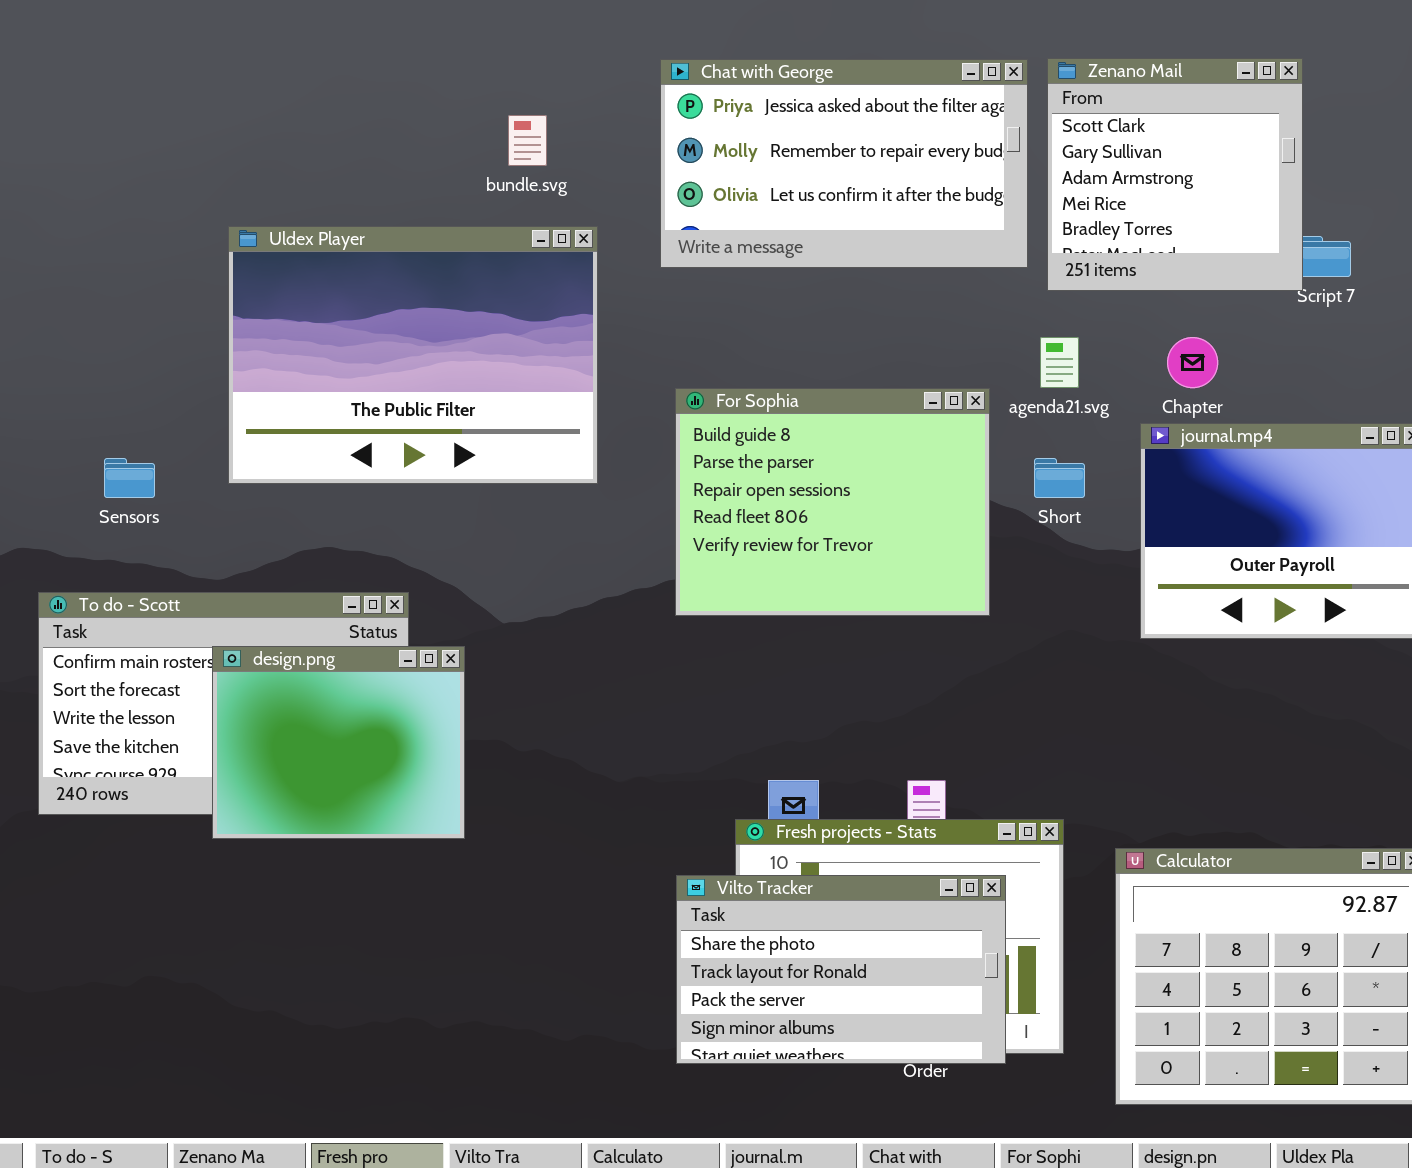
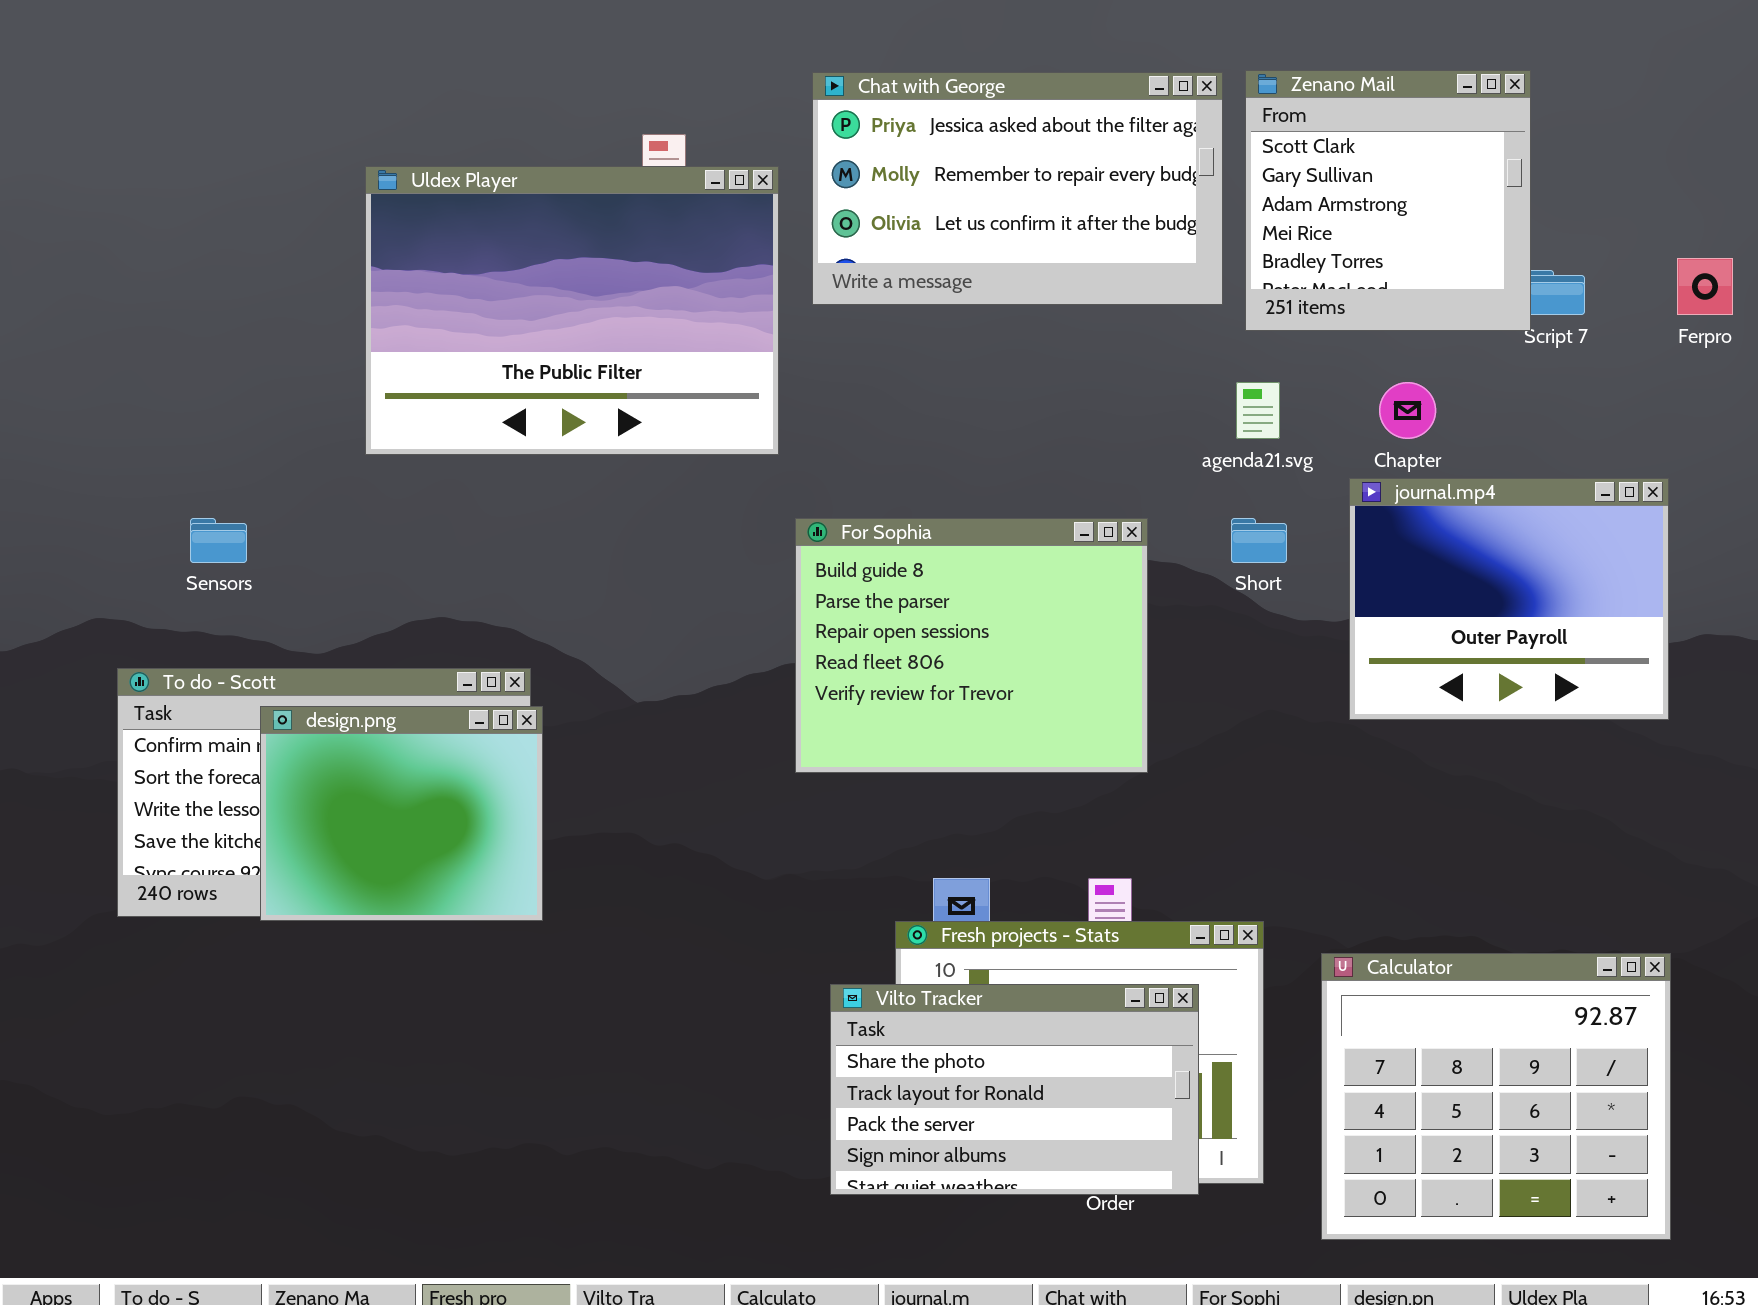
Uldex Player: [228,226,598,484] -> [365,166,779,455], moved
For Sophia: [675,388,990,616] -> [795,518,1148,773], moved
design.png: [212,646,465,839] -> [260,706,543,921], moved

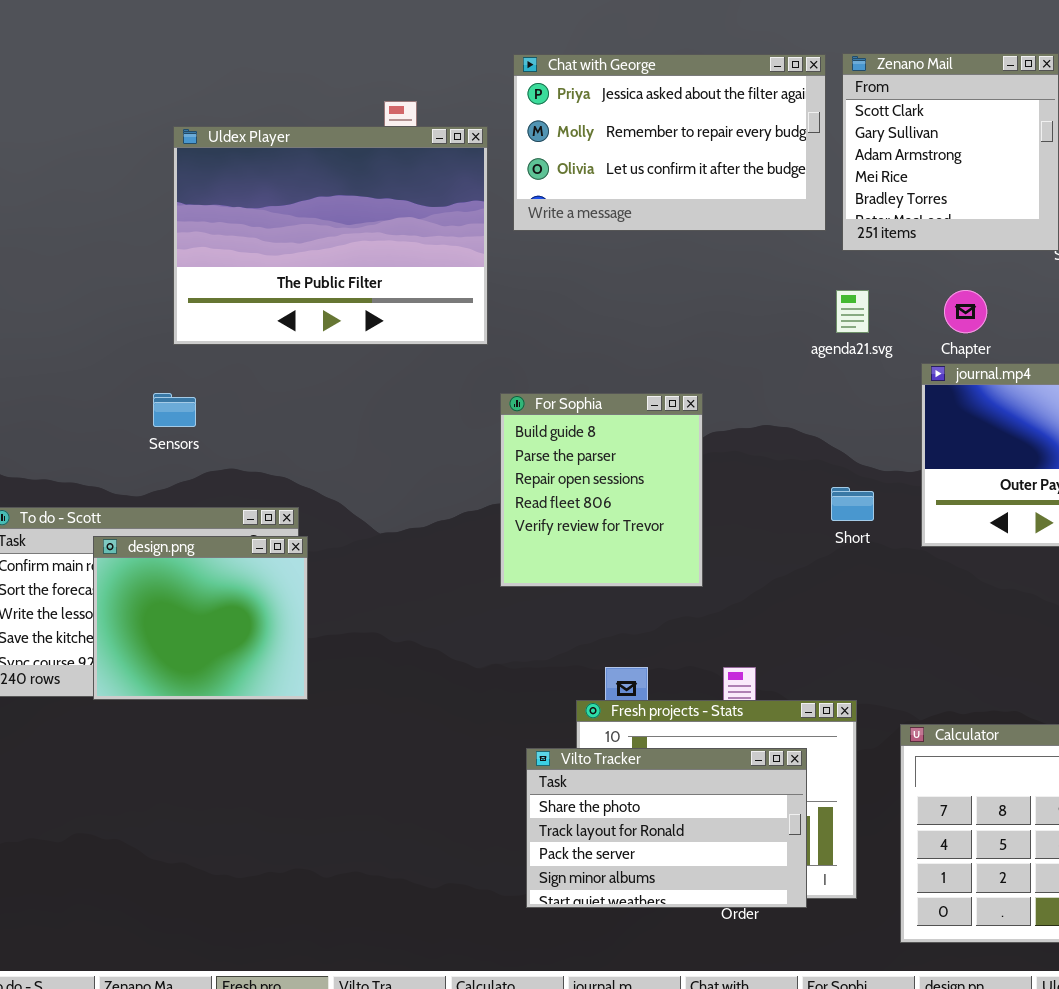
Sensors: [190,518,247,563] -> [153,393,196,427], moved
For Sophia: [795,518,1148,773] -> [500,393,703,587], resized
Short: [1231,518,1287,563] -> [831,487,874,521], moved

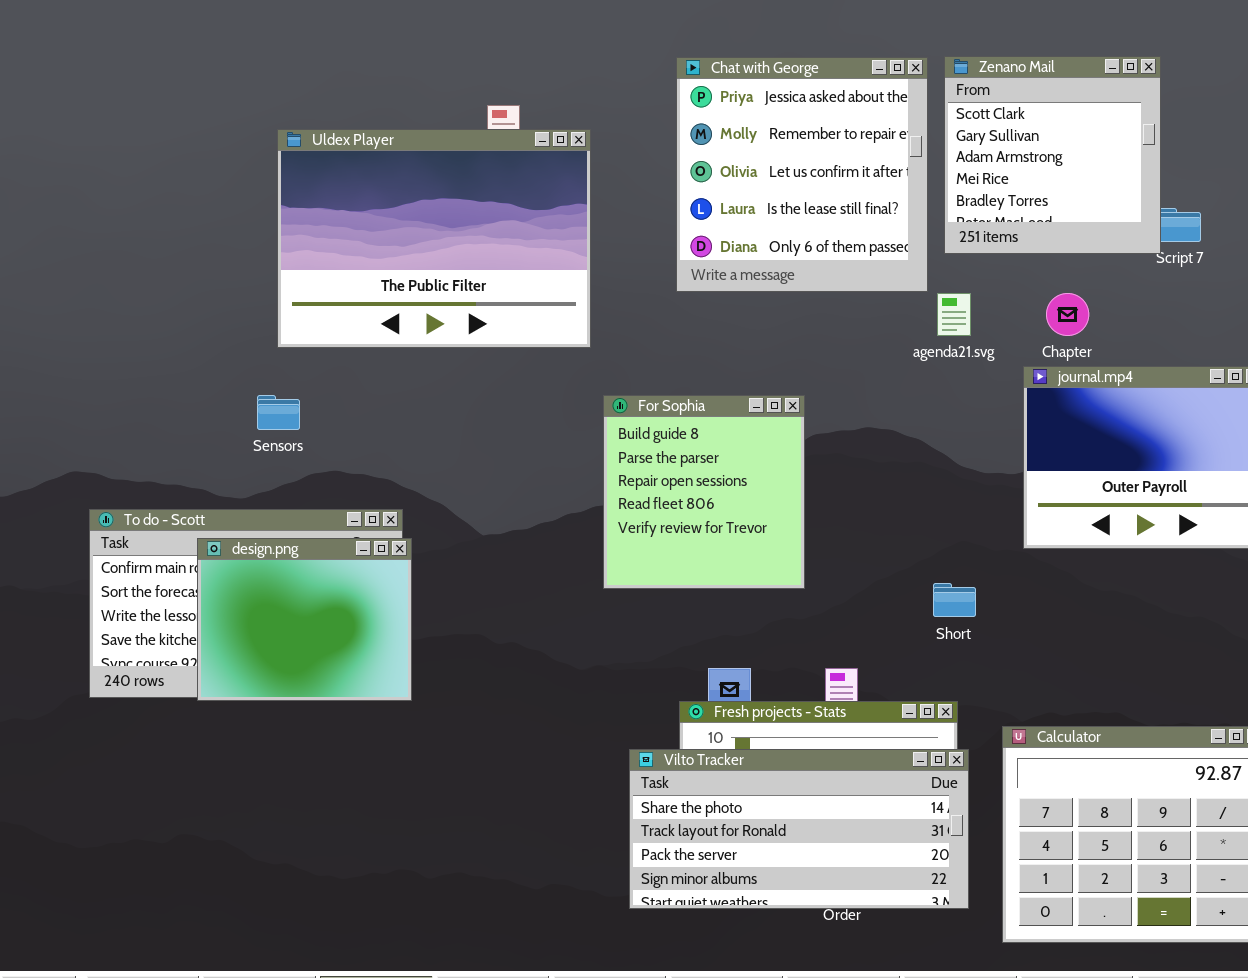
Chat with George: [513,54,826,231] -> [676,57,928,292], resized
Short: [831,487,874,521] -> [933,583,976,617], moved
Vilto Tracker: [526,748,807,908] -> [629,749,969,909], resized

